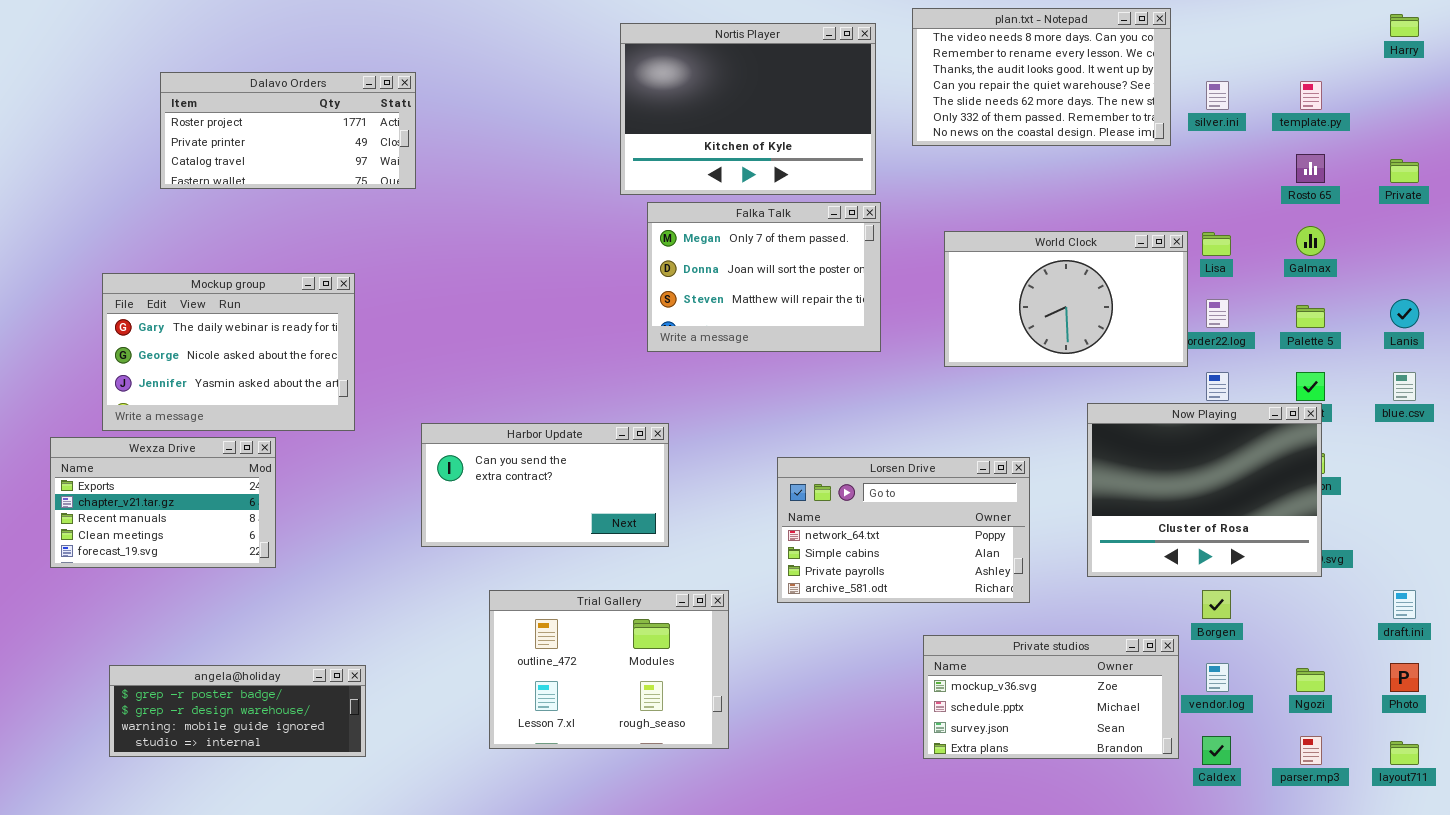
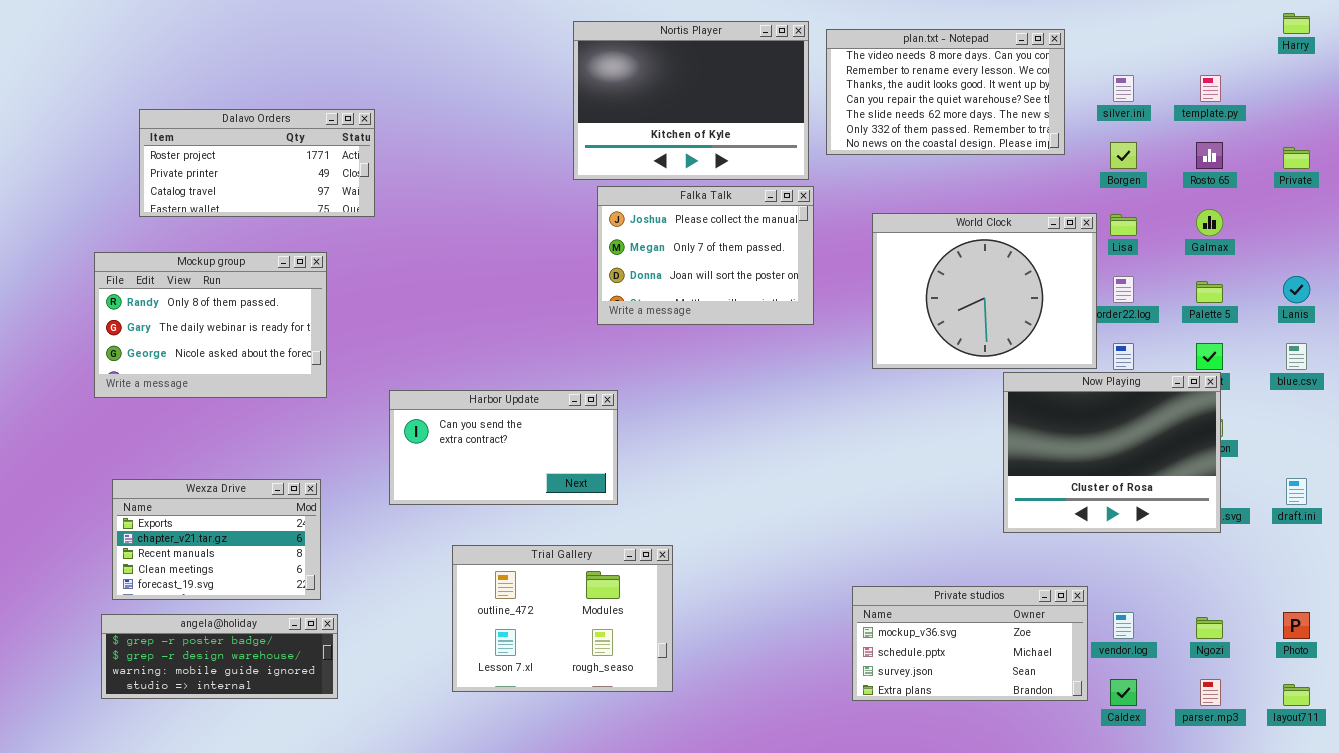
plan.txt - Notepad: [912,8,1171,146] -> [826,29,1065,155], moved
Dalavo Orders: [160,72,416,189] -> [139,109,375,217], moved
Falka Talk: [647,202,881,352] -> [597,186,814,325], scrolled up 1 row
World Clock: [944,231,1188,367] -> [872,213,1097,369], resized
Mockup group: [102,273,355,431] -> [94,252,327,398], scrolled up 1 row
Wexza Drive: [50,437,276,568] -> [112,479,321,600], moved
Lorsen Drive: [777,457,1030,603] -> none, closed
Borgen: [1202,590,1231,619] -> [1110,142,1137,169], moved
draft.ini: [1393,590,1416,619] -> [1286,478,1307,505], moved

